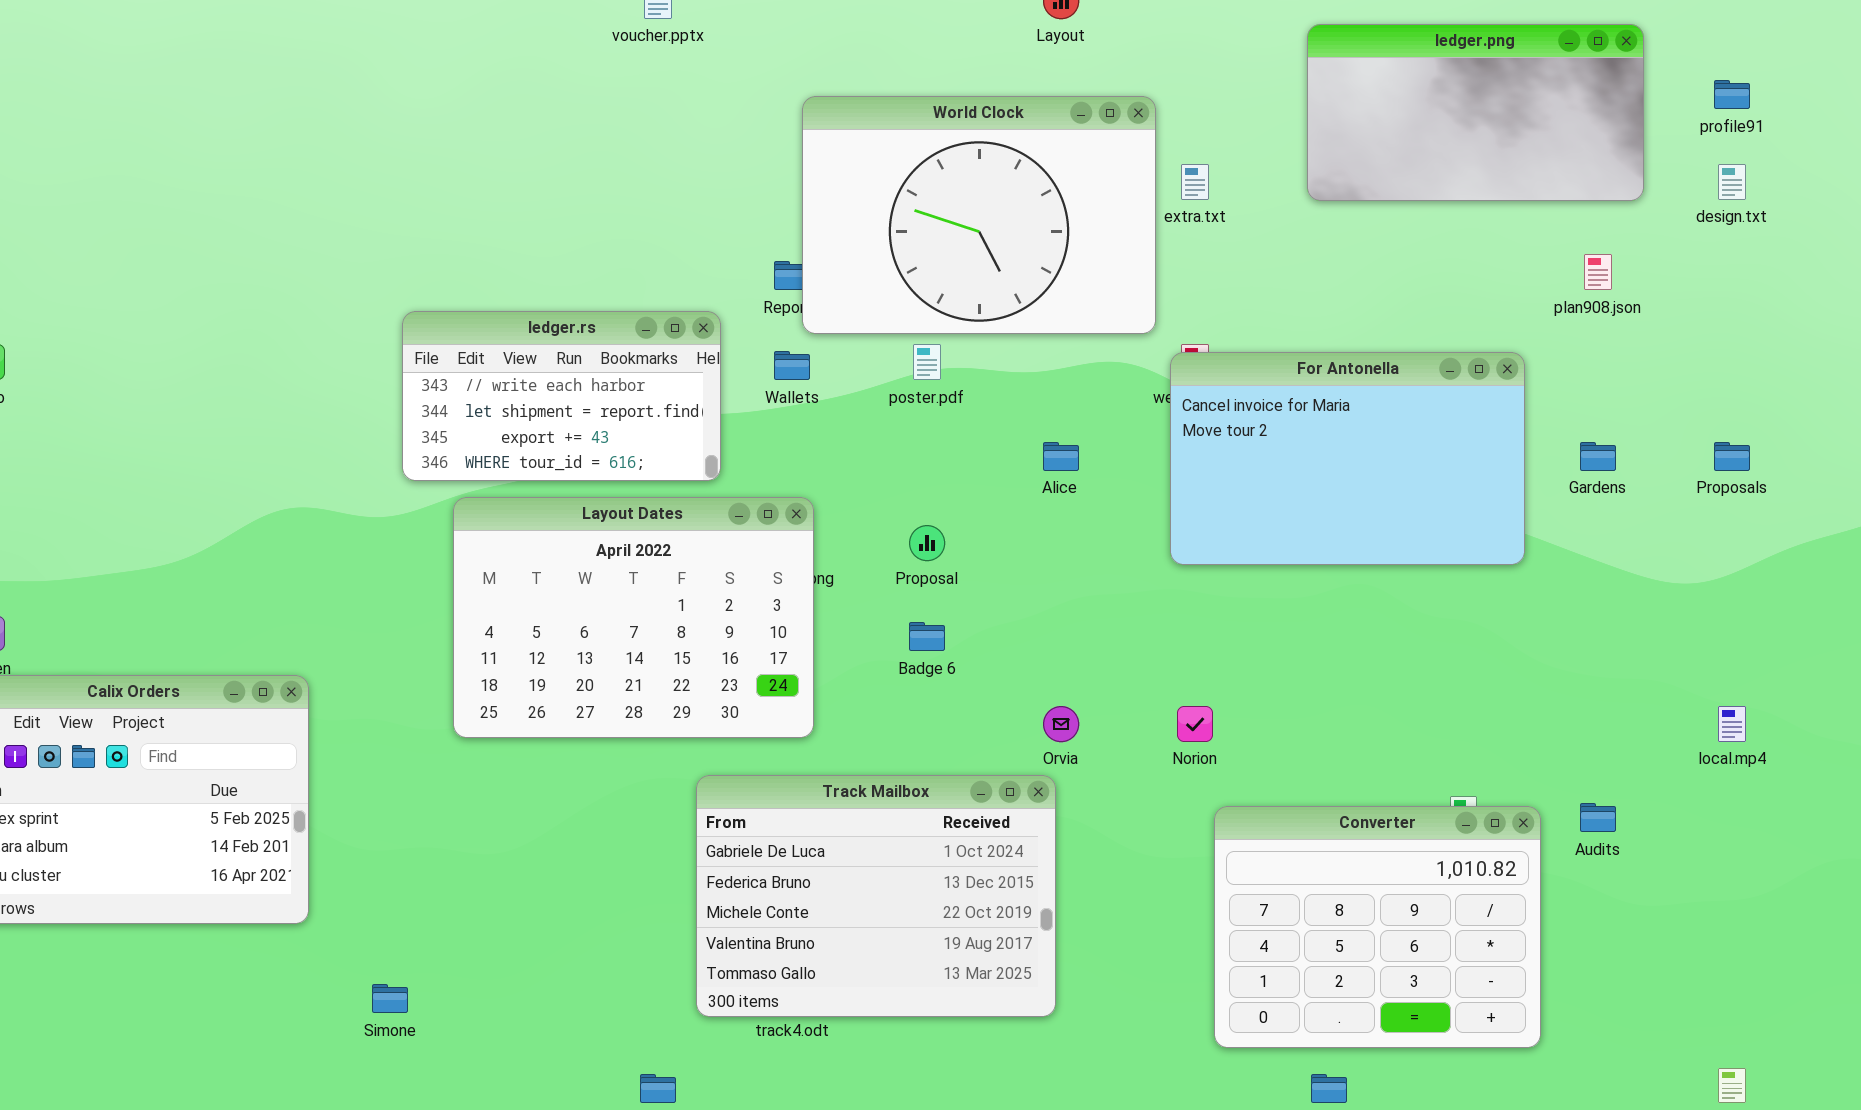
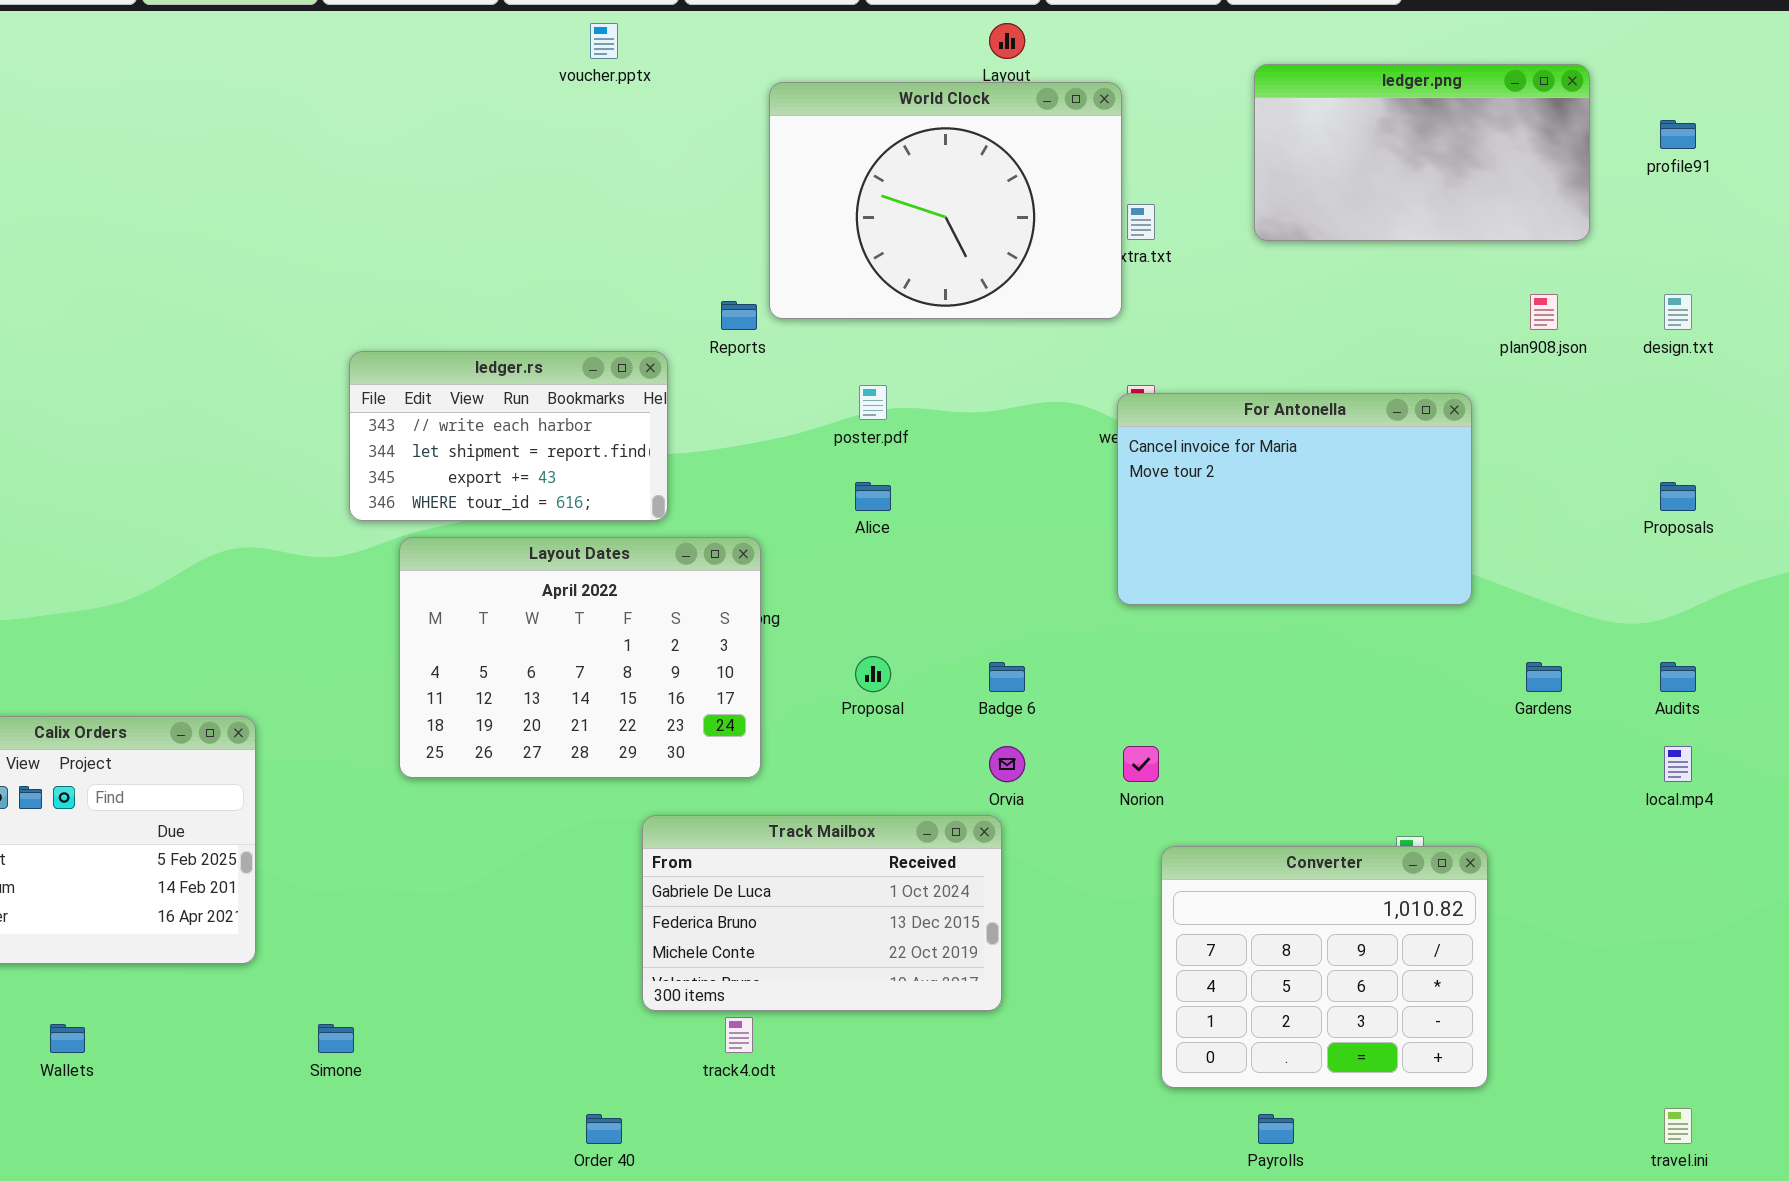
World Clock: [802,96,1156,334] -> [769,82,1122,319], moved
design.txt: [1718,164,1746,200] -> [1664,294,1692,330], moved
Wallets: [774,351,810,380] -> [50,1024,85,1053], moved
Alice: [1043,442,1079,471] -> [855,482,891,511], moved
Gardens: [1580,442,1616,471] -> [1526,662,1562,692], moved
Proposal: [909,525,945,561] -> [855,656,891,692], moved
Badge 6: [909,622,945,651] -> [989,662,1025,692], moved
Track Mailbox: [696,775,1056,1017] -> [642,815,1002,1011], resized
Audits: [1580,803,1616,832] -> [1660,662,1696,692], moved

